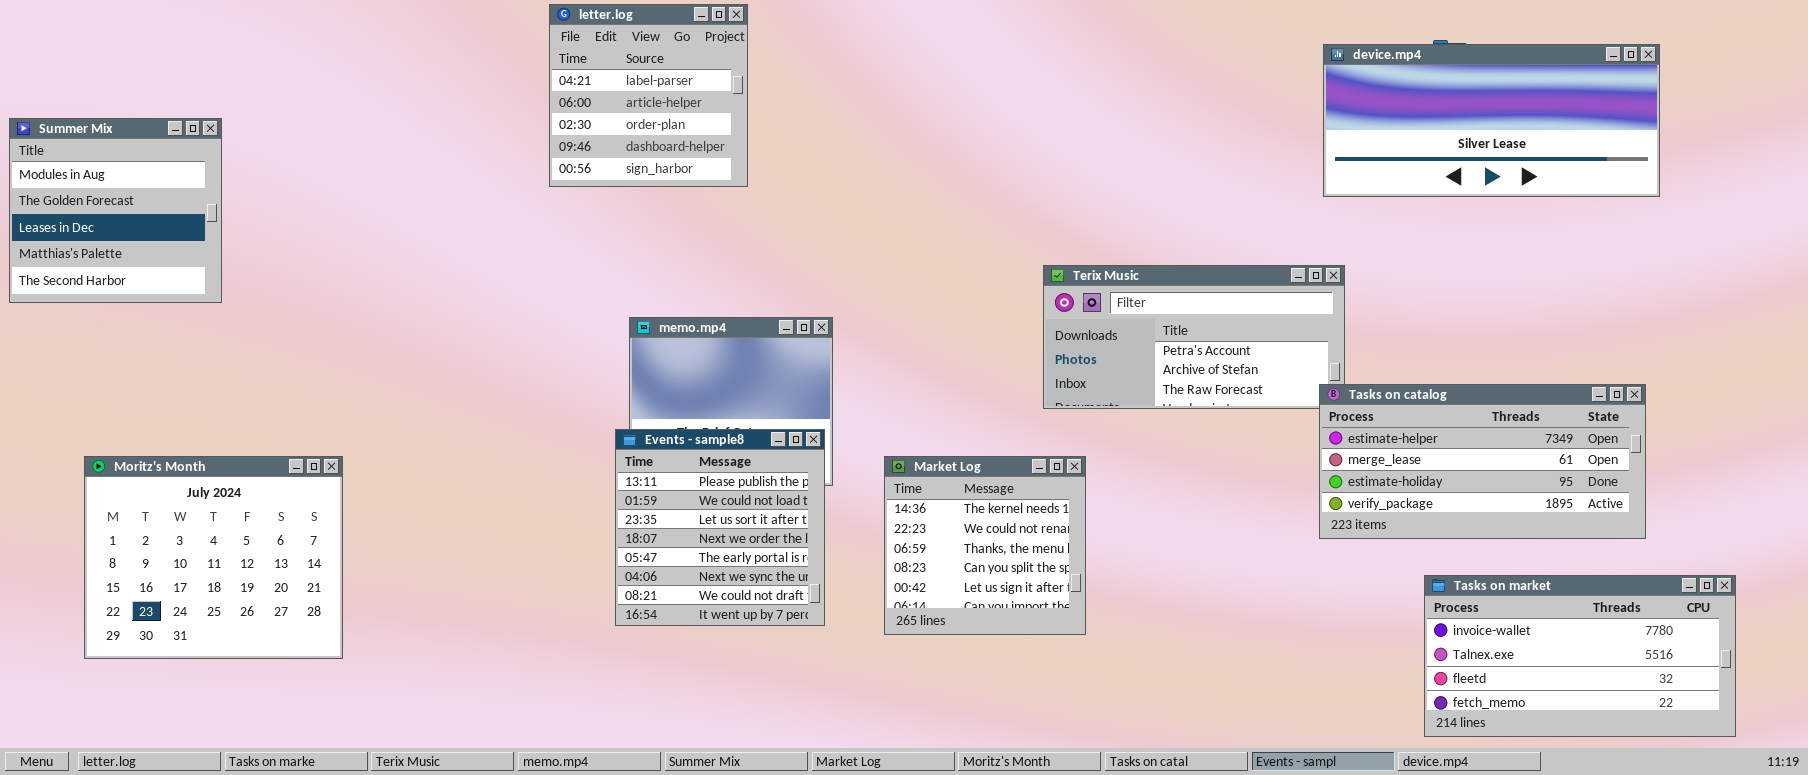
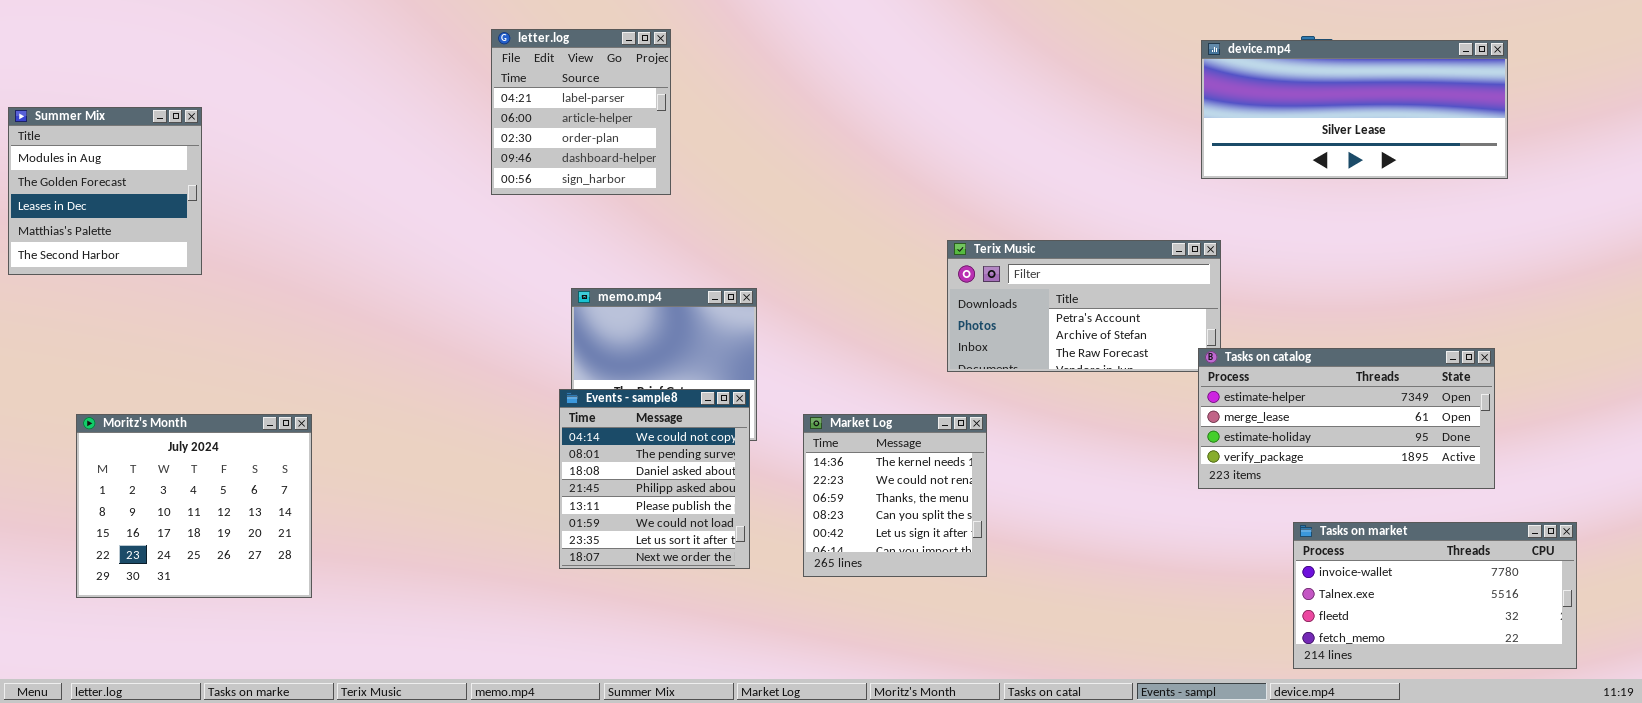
letter.log: [549,4,748,187] -> [491,29,671,195], moved
Events - sample8: [615,429,825,626] -> [559,389,750,569], scrolled up 4 rows

